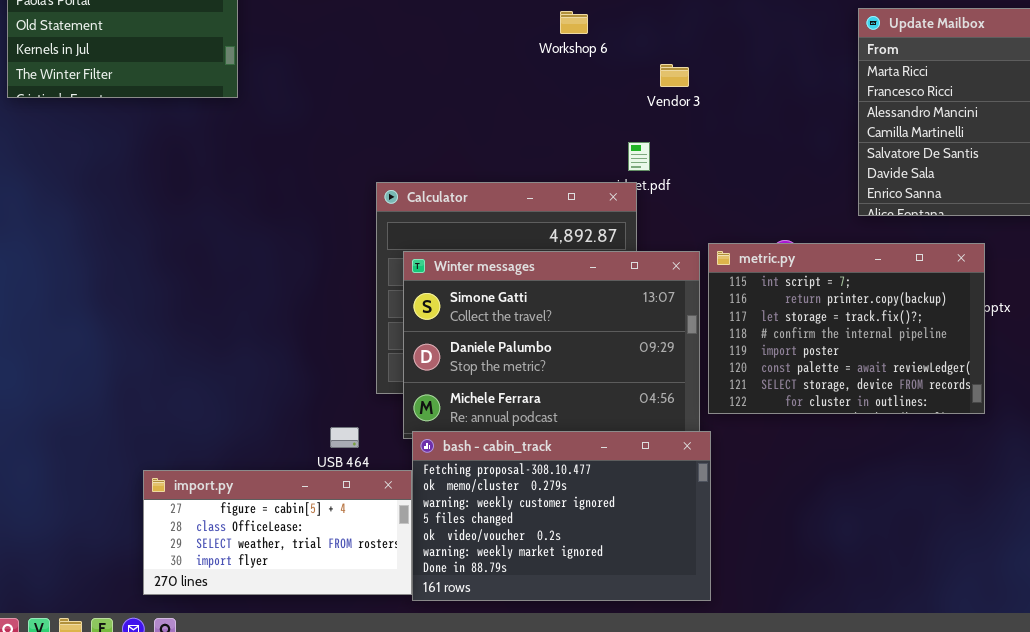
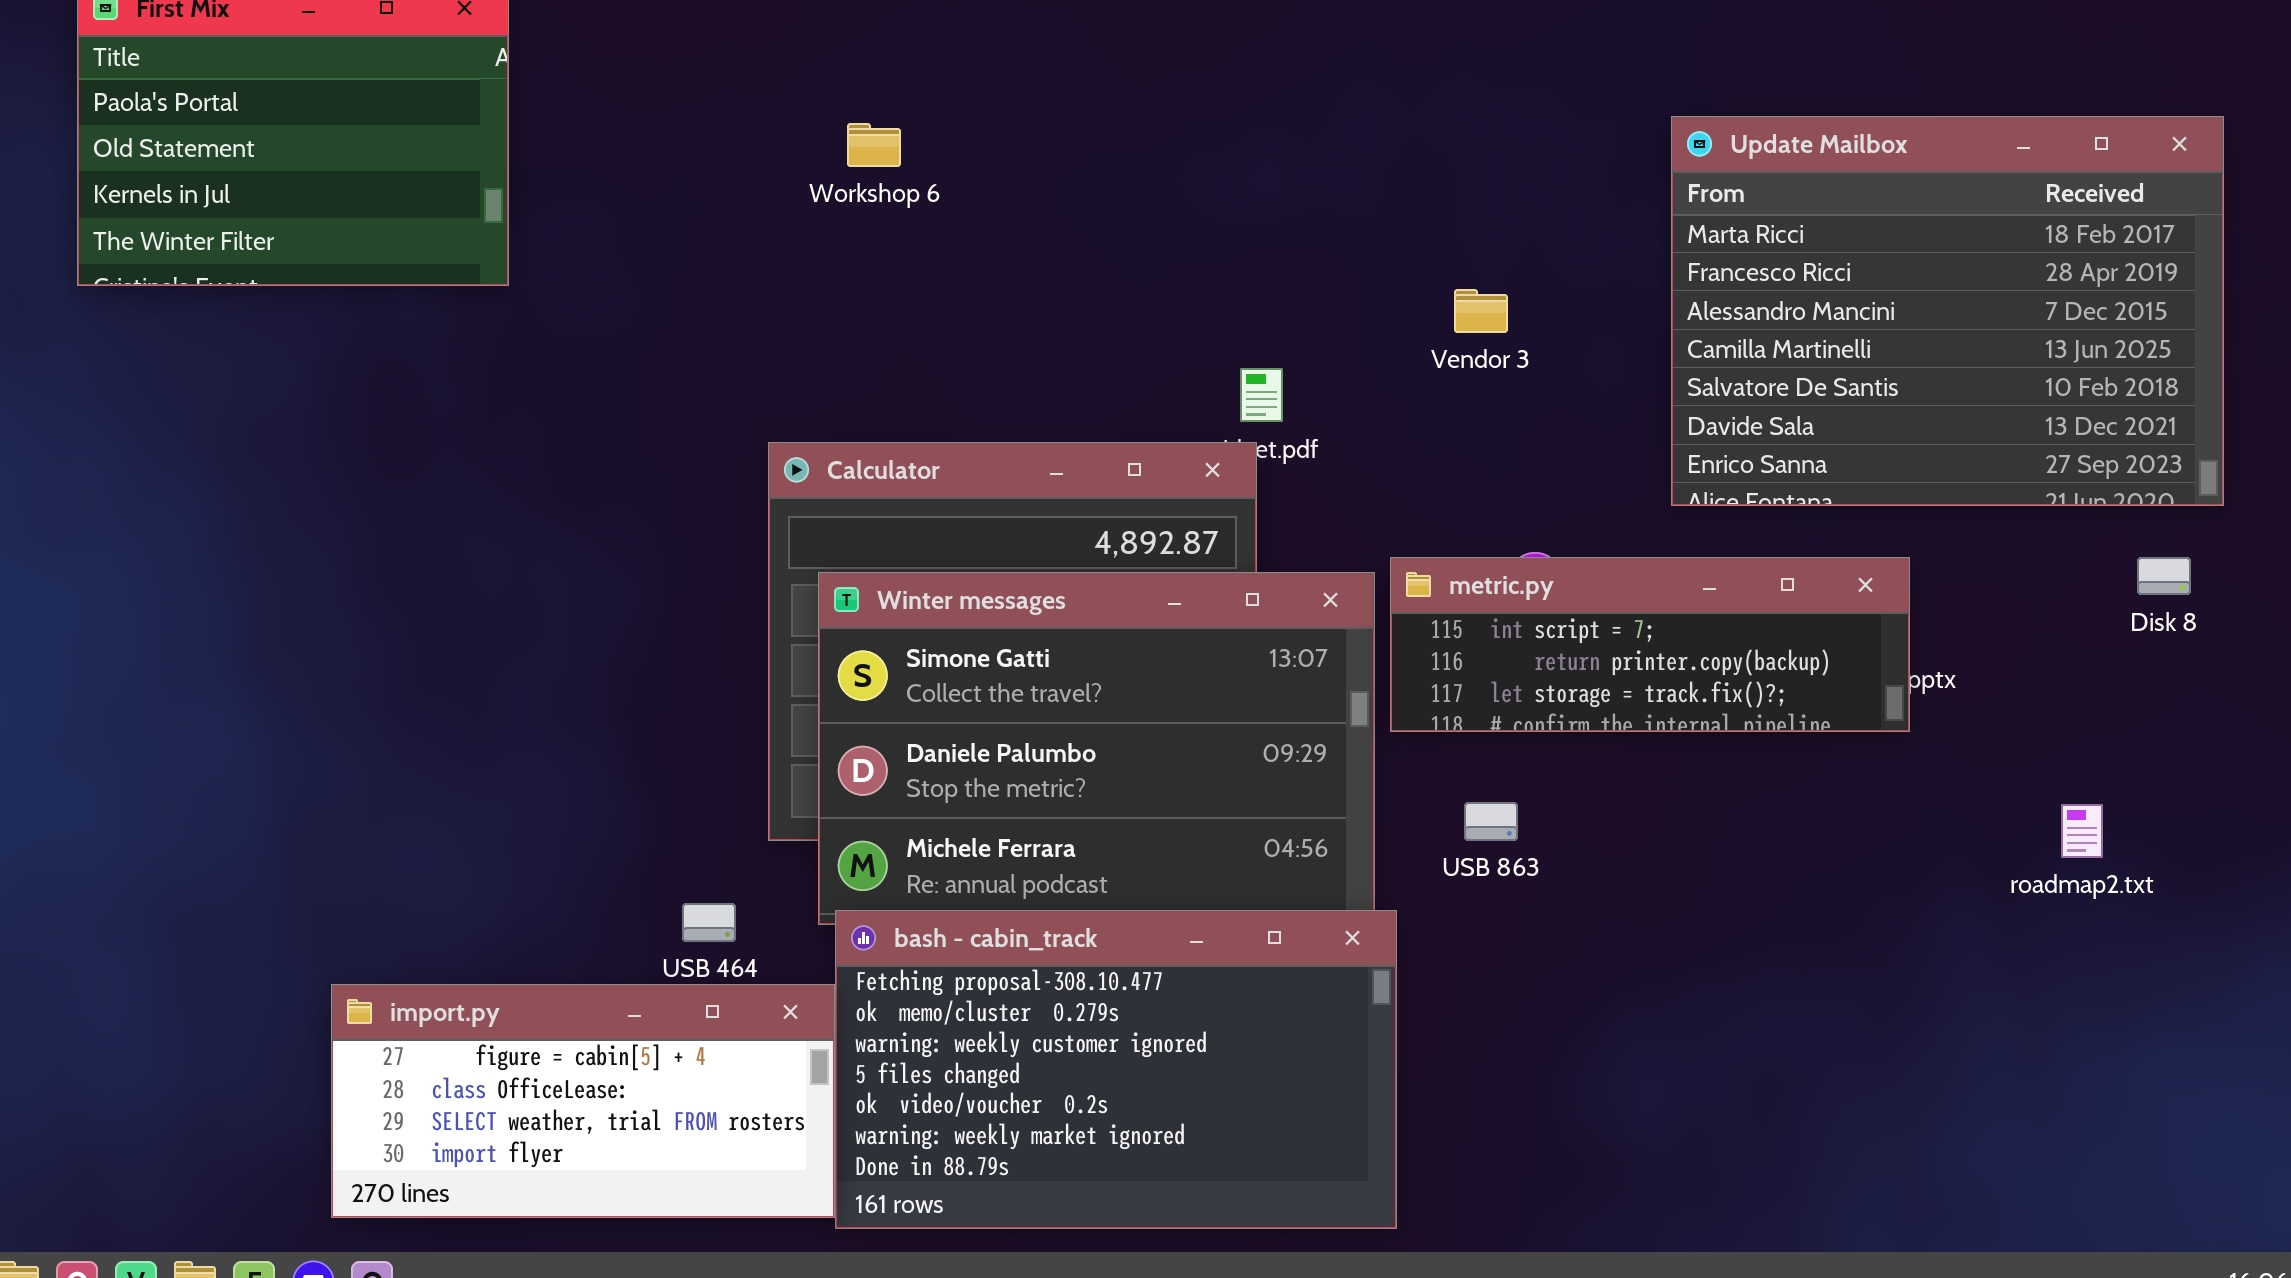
Workshop 6: [560,11,588,34] -> [847,123,901,167], moved
Vendor 3: [660,64,689,87] -> [1454,289,1508,333], moved
metric.py: [708,243,985,414] -> [1390,557,1910,732], resized

